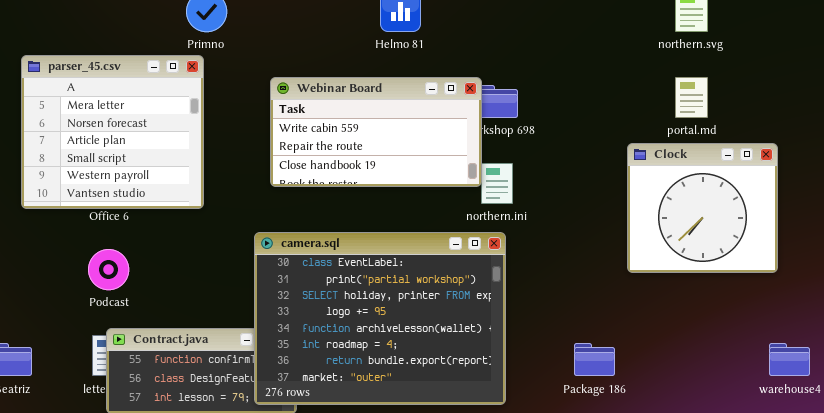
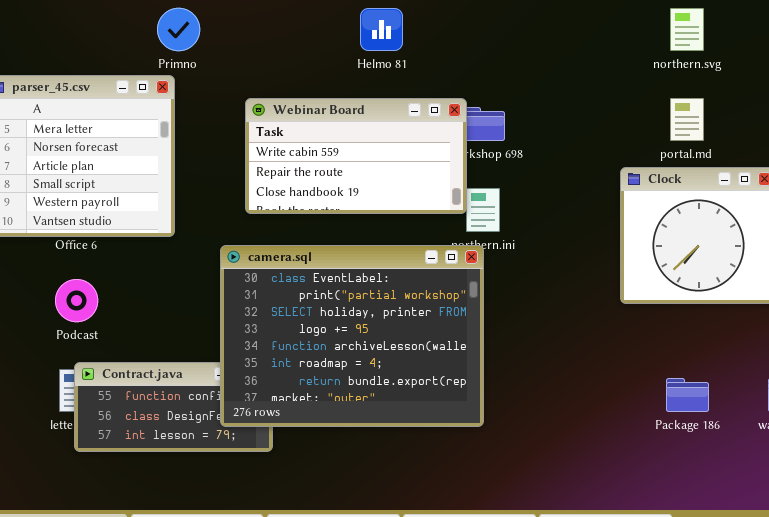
camera.sql: [254,232,506,405] -> [220,245,484,427], moved
Package 186: [574,343,615,376] -> [666,378,709,412], moved

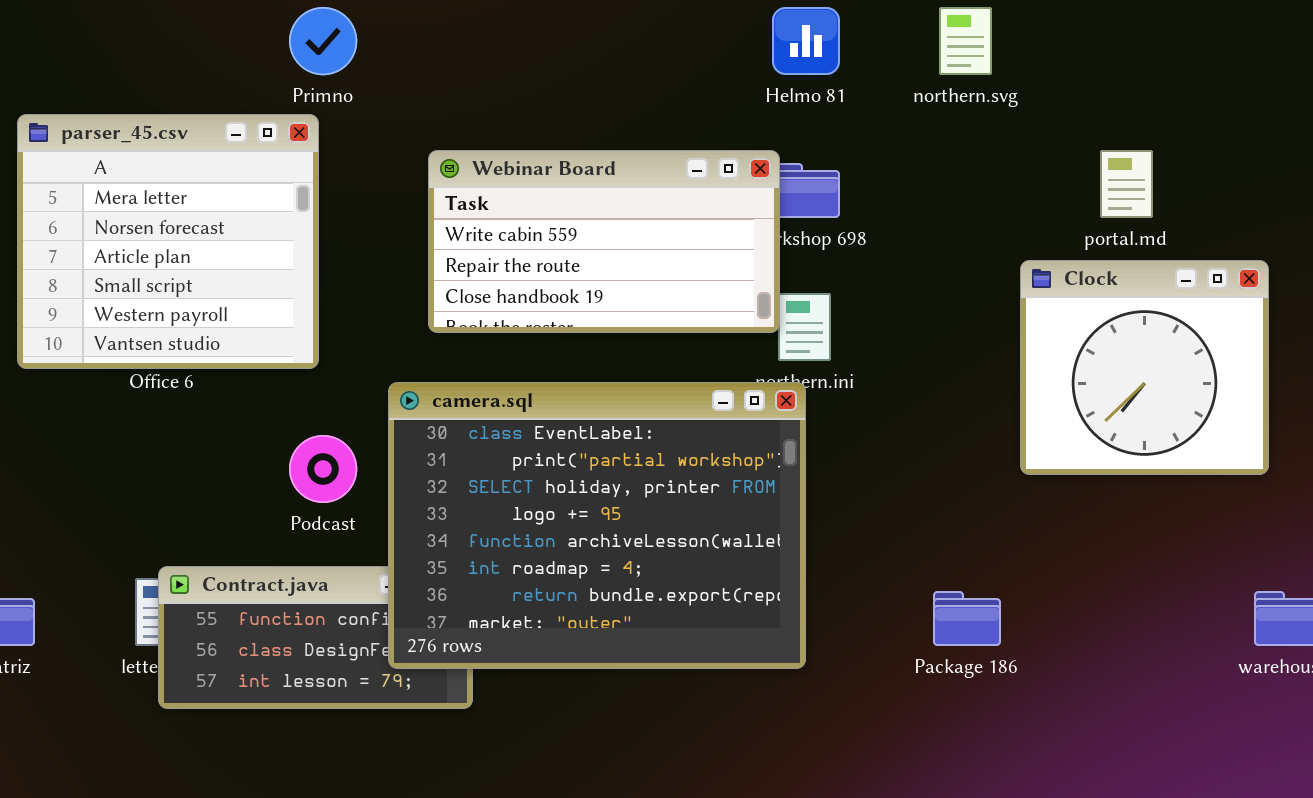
Helmo 81: [360,8,403,51] -> [772,7,840,75], moved
northern.svg: [670,8,704,51] -> [939,7,992,75], moved
Podcast: [55,279,98,322] -> [289,435,357,503], moved
Package 186: [666,378,709,412] -> [933,591,1001,646], moved

